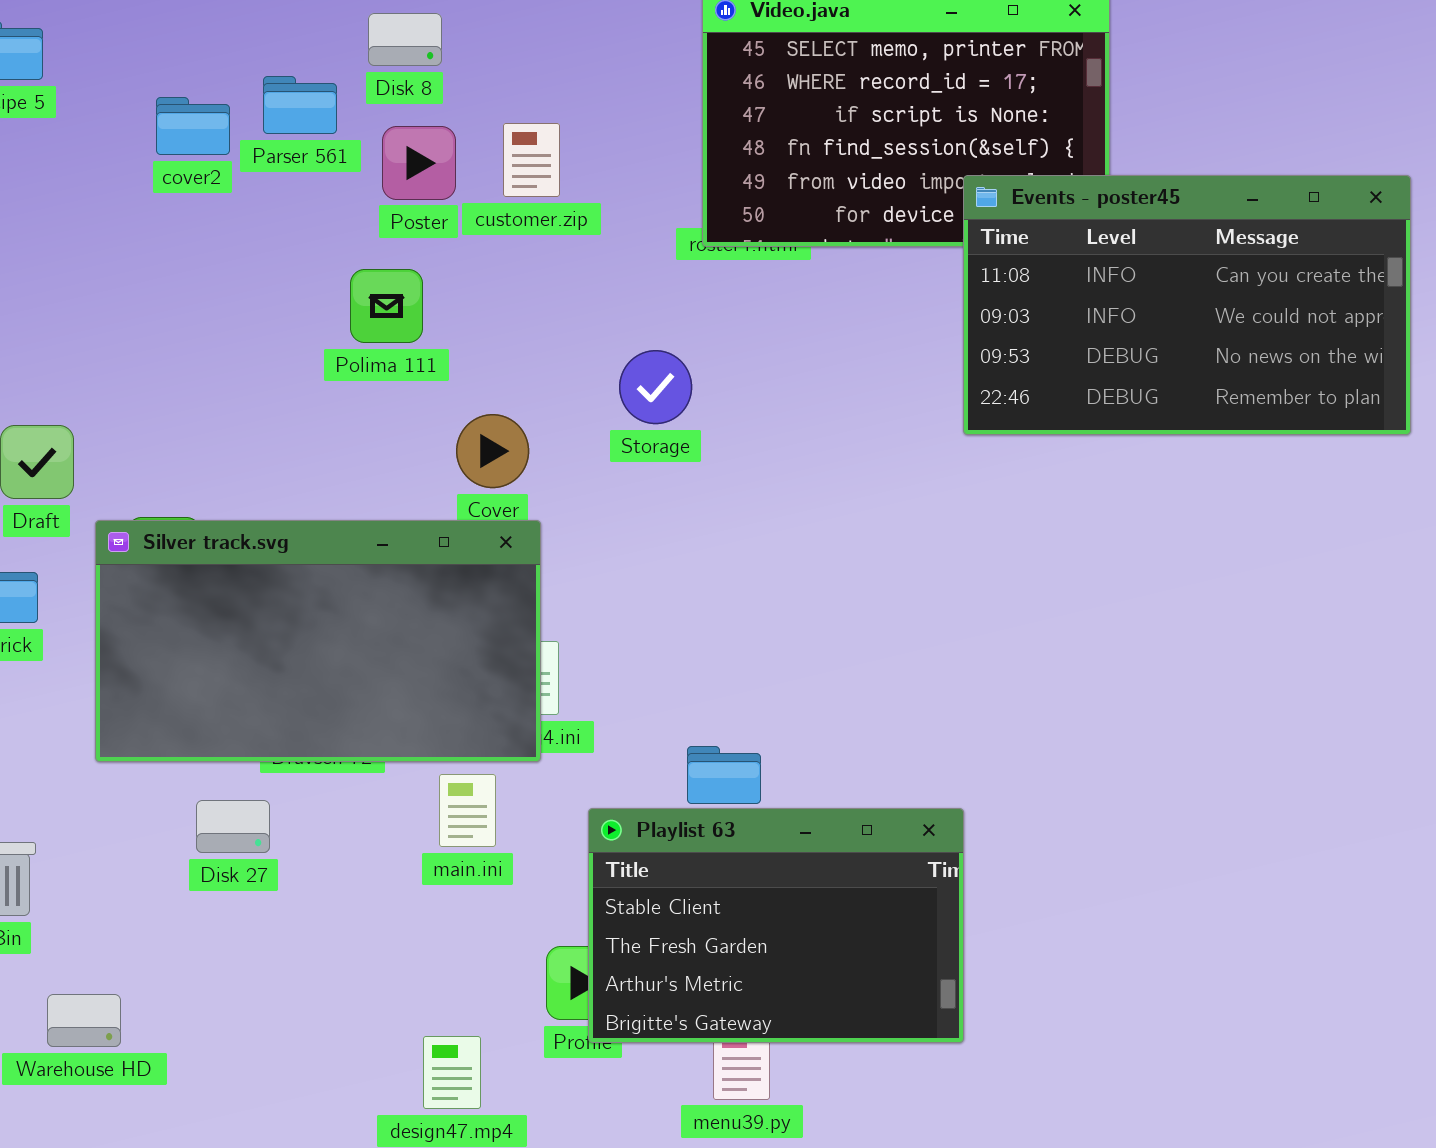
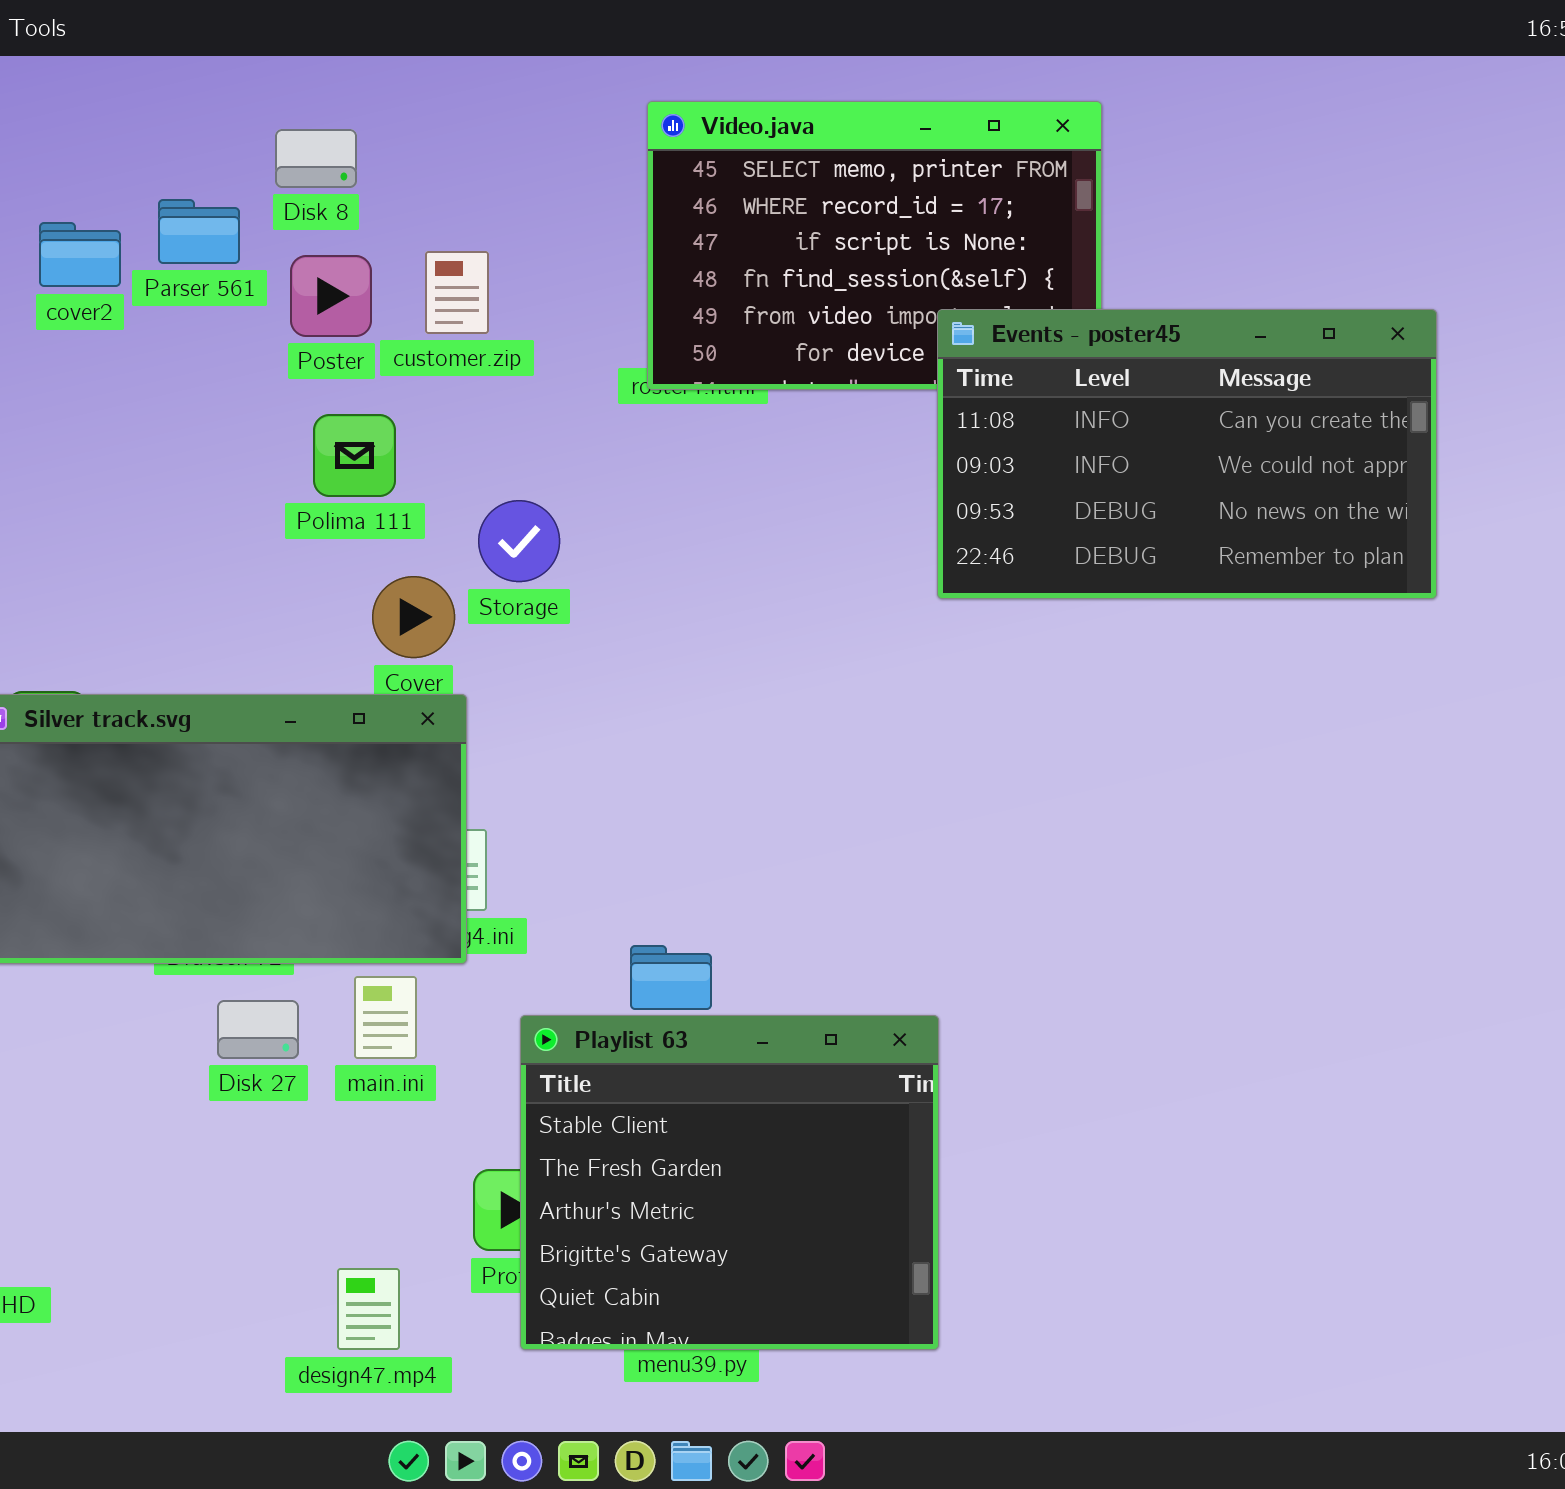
Polima 111: [350,269,423,343] -> [313,414,396,497], moved
Storage: [619,350,692,424] -> [478,500,560,582], moved
Disk 27: [196,800,270,853] -> [217,1000,299,1059], moved
Playlist 63: [588,808,964,1043] -> [520,1015,939,1350], resized

